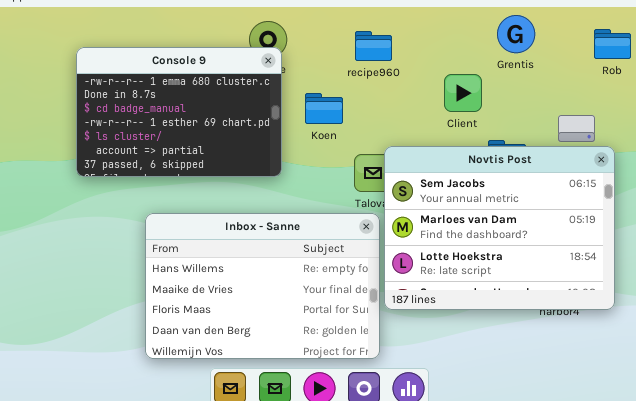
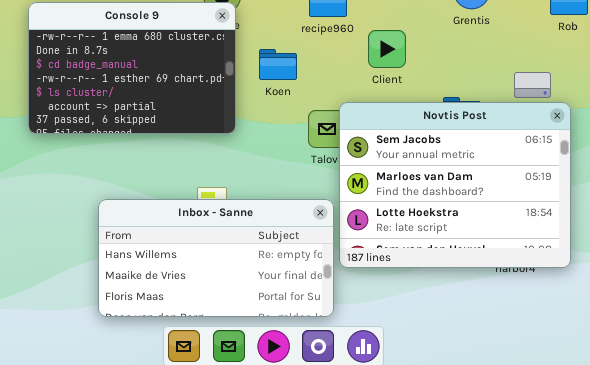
Client: [444,74,482,112] -> [368,30,406,68], moved
Inbox - Sanne: [145,213,380,359] -> [98,199,334,317], resized

